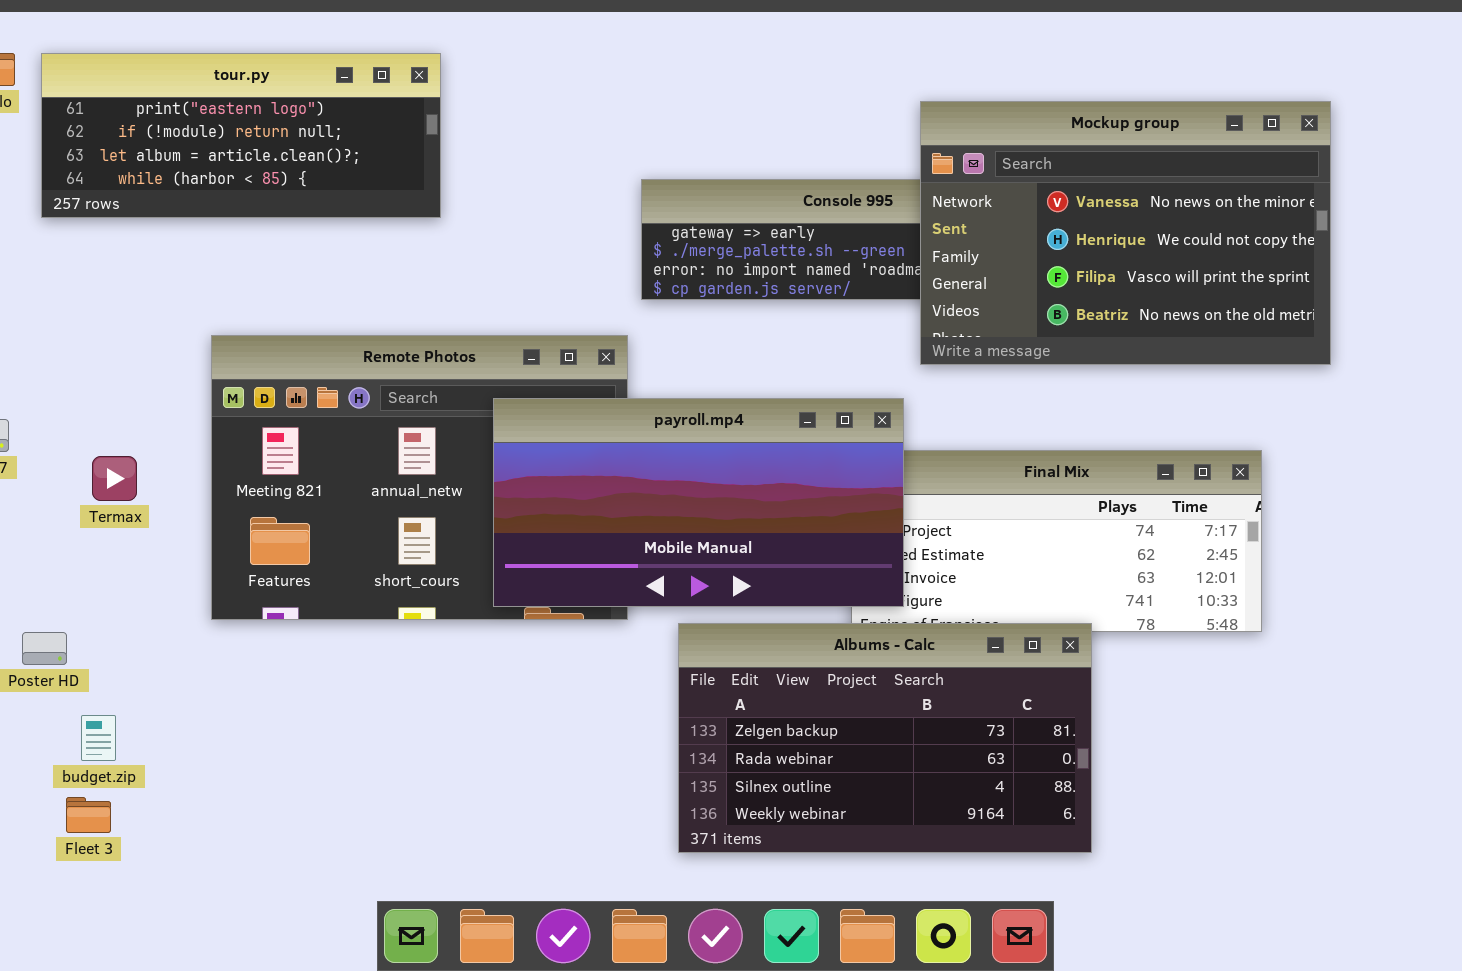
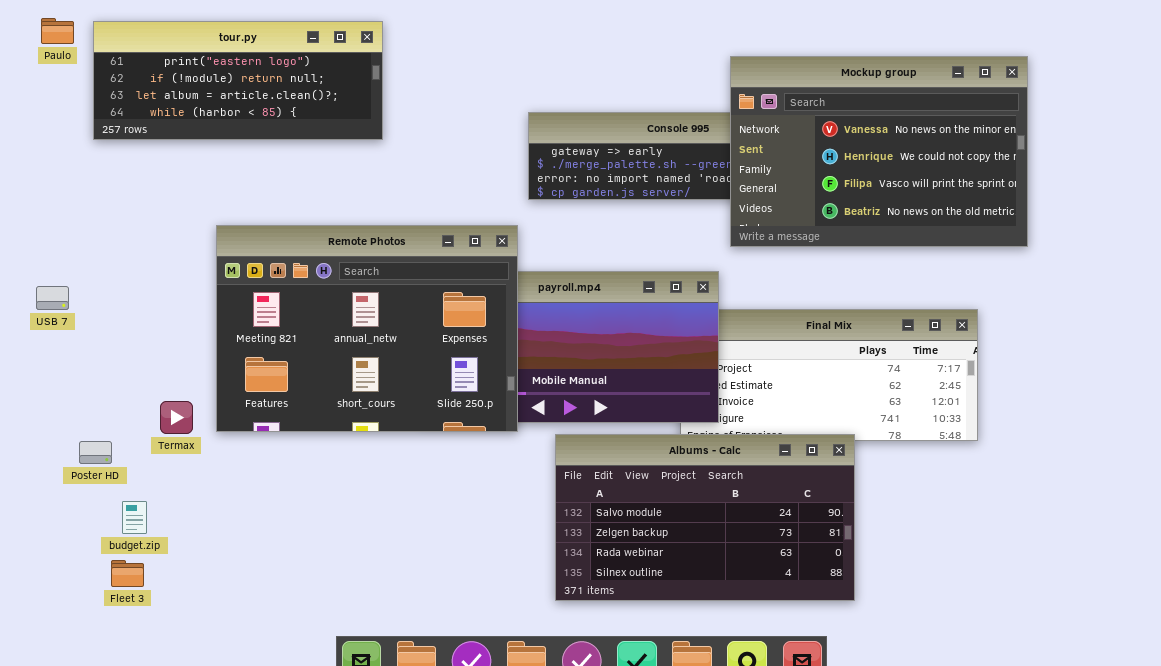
Remote Photos: [211,335,628,620] -> [216,225,518,432], raised
Termax: [92,456,137,501] -> [160,401,193,434], moved
Albums - Calc: [678,623,1092,853] -> [555,434,855,601], scrolled up 1 row

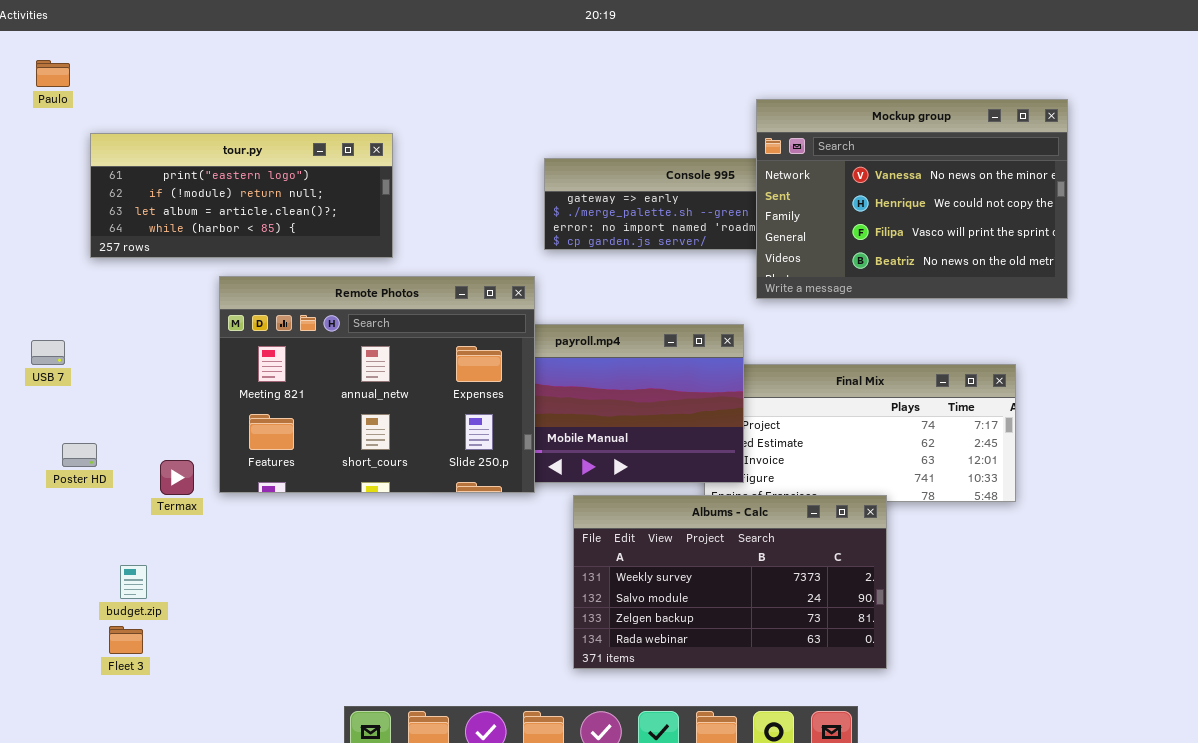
tour.py: [93,21,383,140] -> [90,133,393,258], moved
Albums - Calc: [555,434,855,601] -> [573,495,887,669], scrolled up 1 row
Poster HD: [79,441,112,464] -> [62,443,97,467], moved

